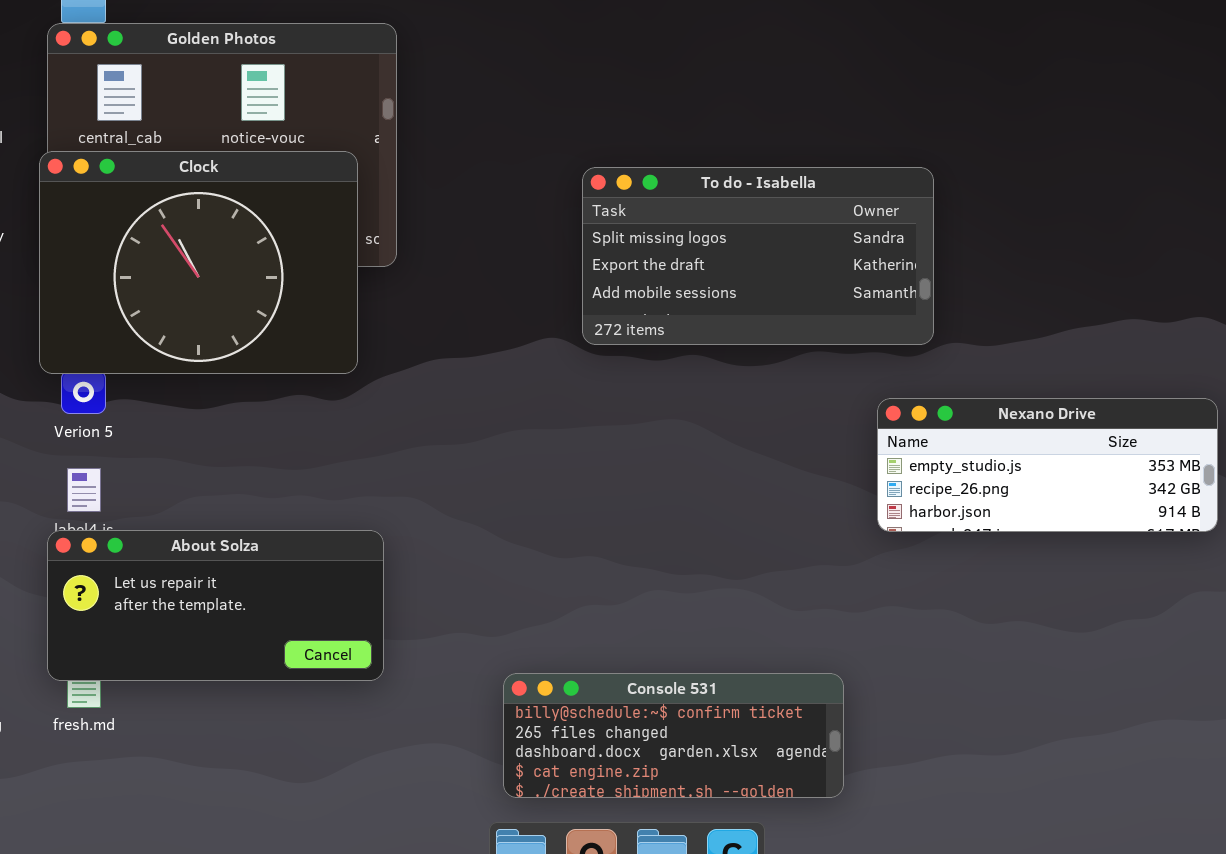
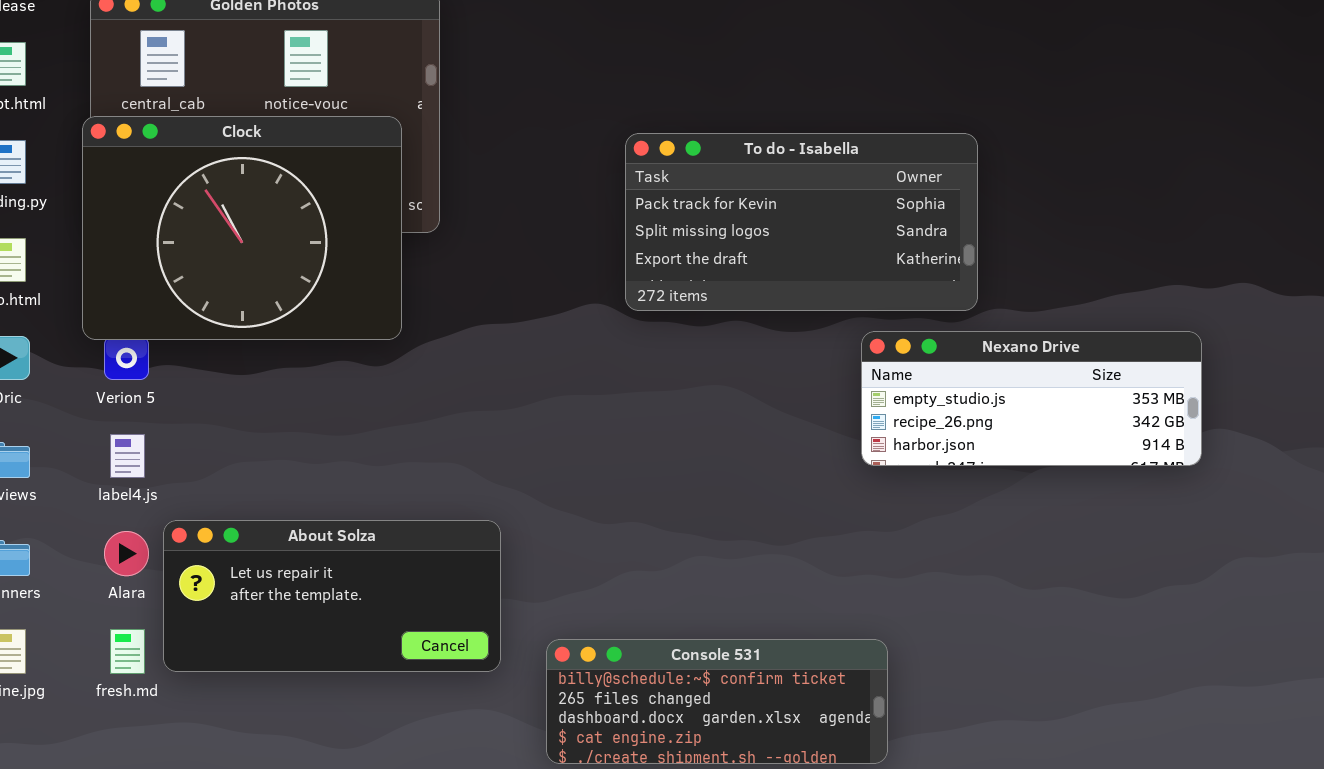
To do - Isabella: [582,167,934,345] -> [625,133,978,311], scrolled up 1 row
Nexano Drive: [877,398,1218,532] -> [861,331,1202,466], moved
About Solza: [47,530,384,681] -> [163,520,501,672], moved

